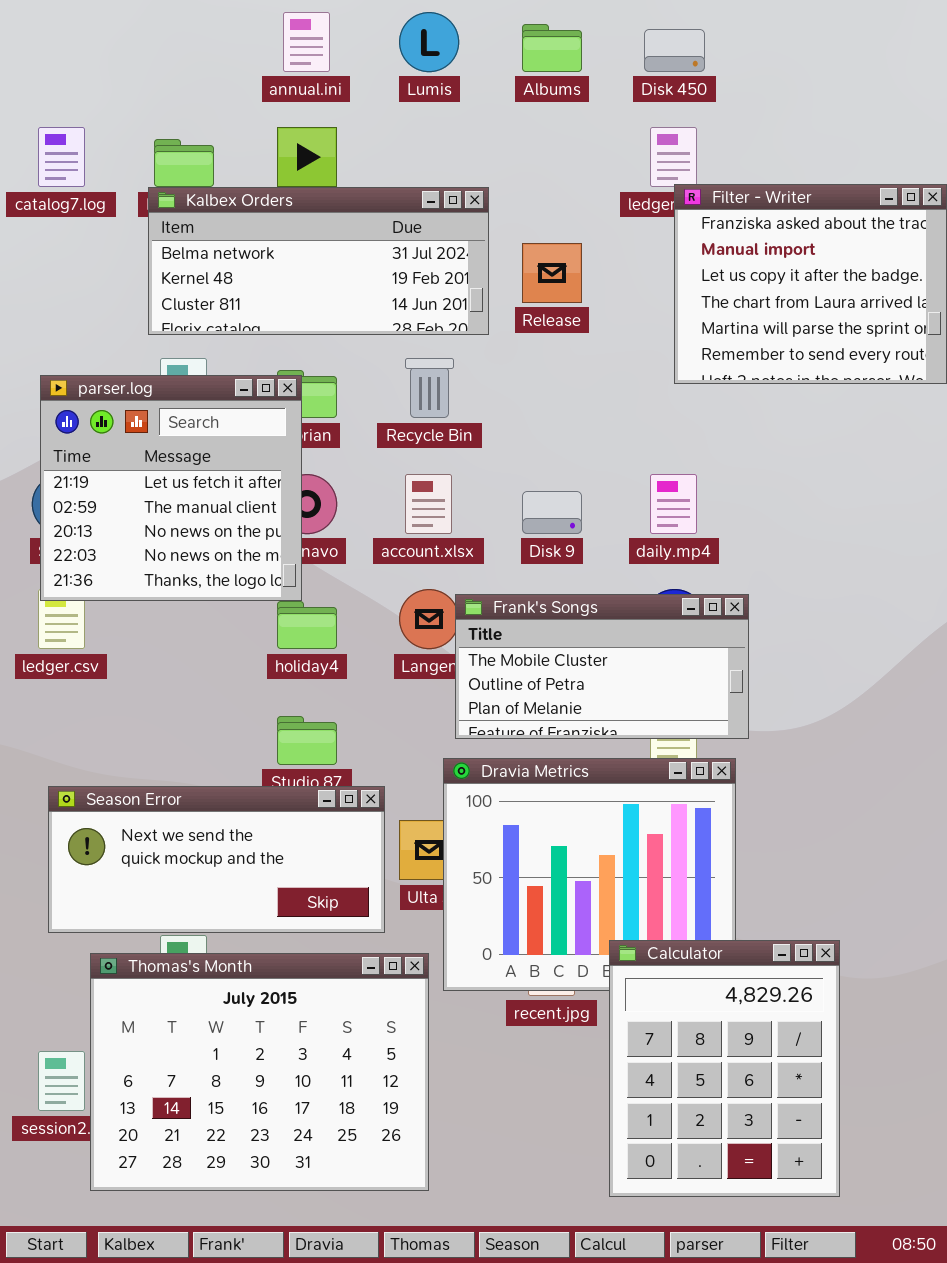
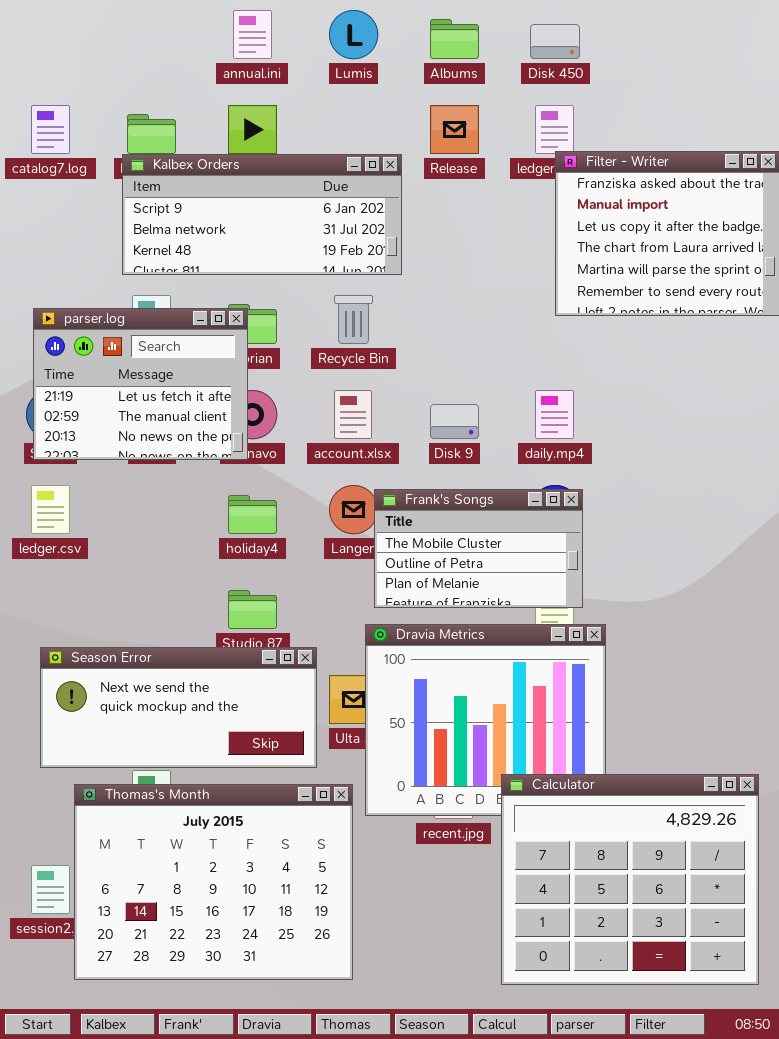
Kalbex Orders: [148,187,489,335] -> [122,154,402,275], scrolled up 1 row
Release: [522,243,582,303] -> [430,105,479,154], moved
parser.log: [40,375,302,601] -> [33,308,248,460], resized
Frank's Songs: [455,594,749,739] -> [374,489,583,608], resized
Calculator: [609,940,840,1197] -> [501,774,759,985], resized

